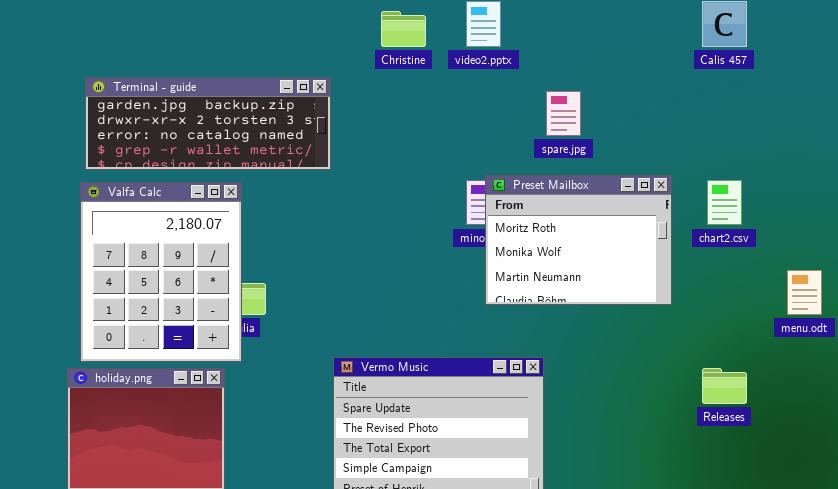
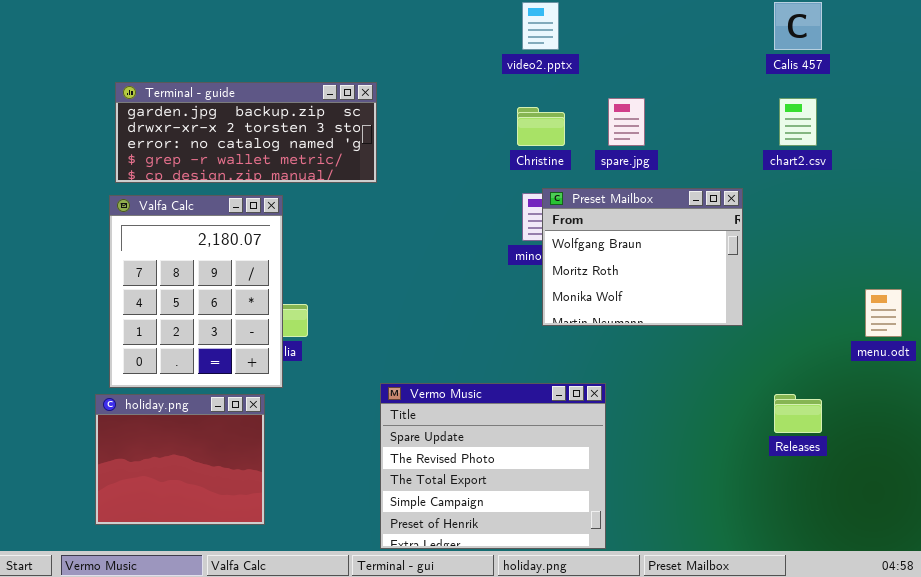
Christine: [381,11,426,47] -> [517,107,565,146], moved
Preset Mailbox: [485,175,672,305] -> [542,188,743,326], scrolled up 1 row
chart2.csv: [707,180,742,225] -> [779,98,817,146], moved

